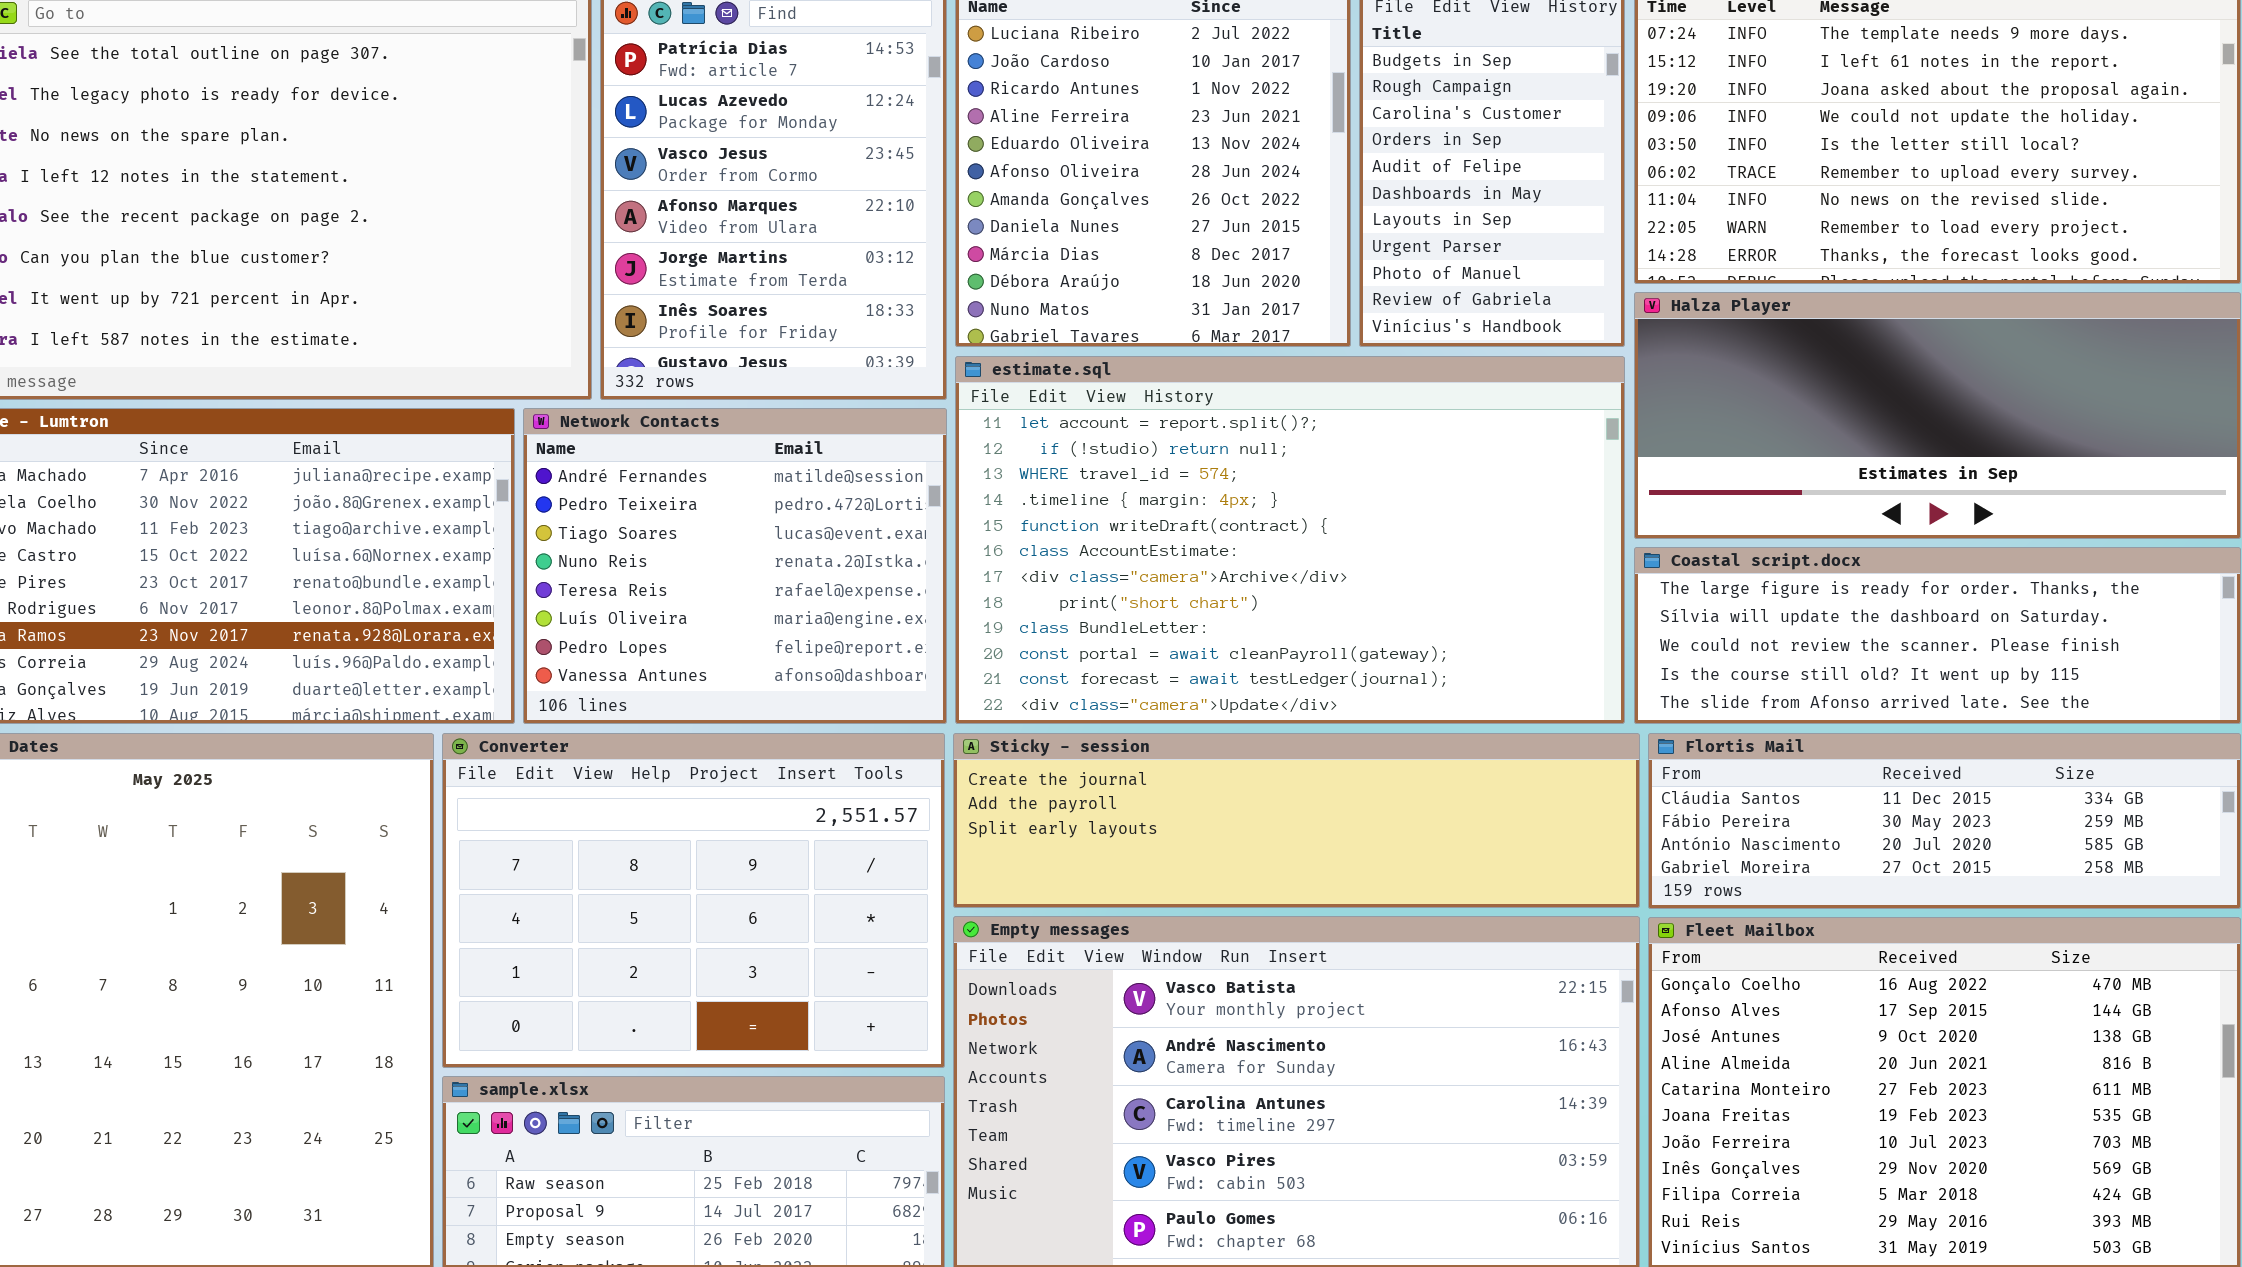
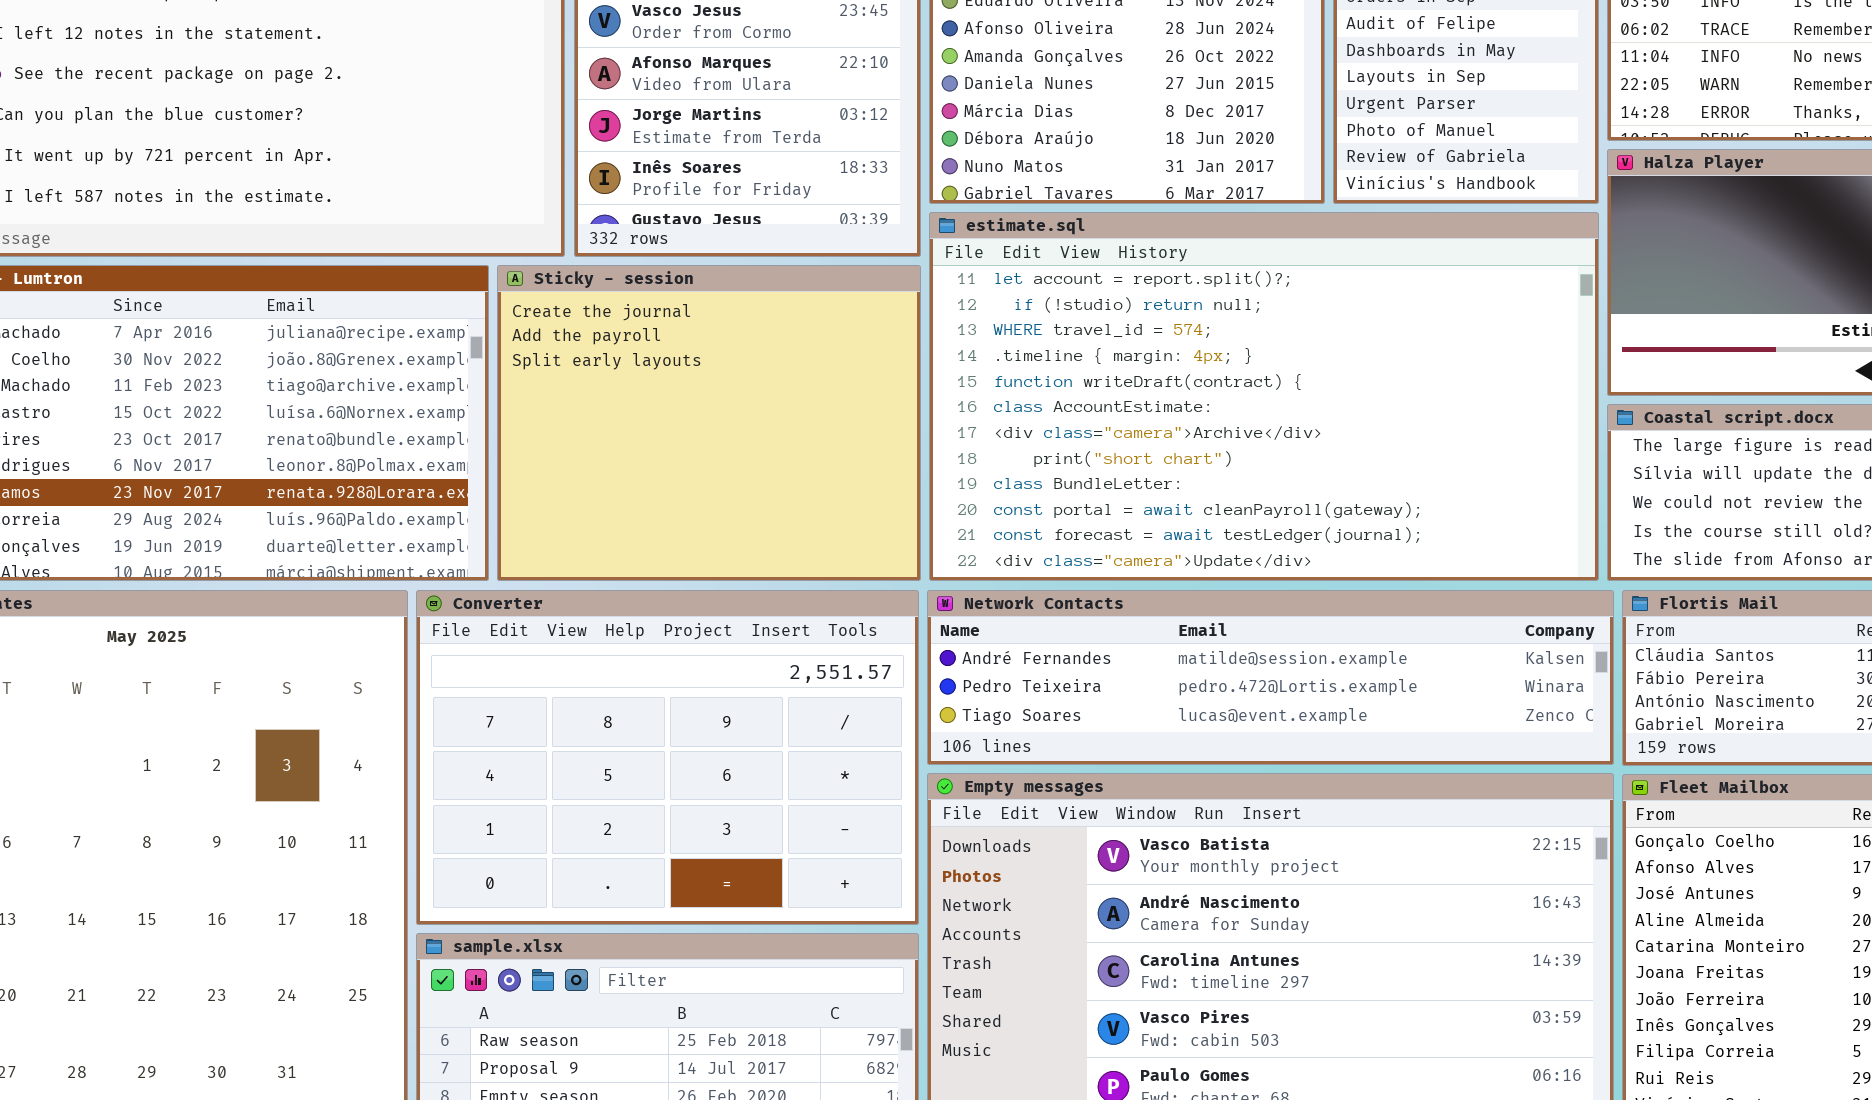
Network Contacts: [523,408,947,724] -> [927,590,1614,765], moved, resized
Sticky - session: [953,733,1640,908] -> [497,265,921,581], moved, resized

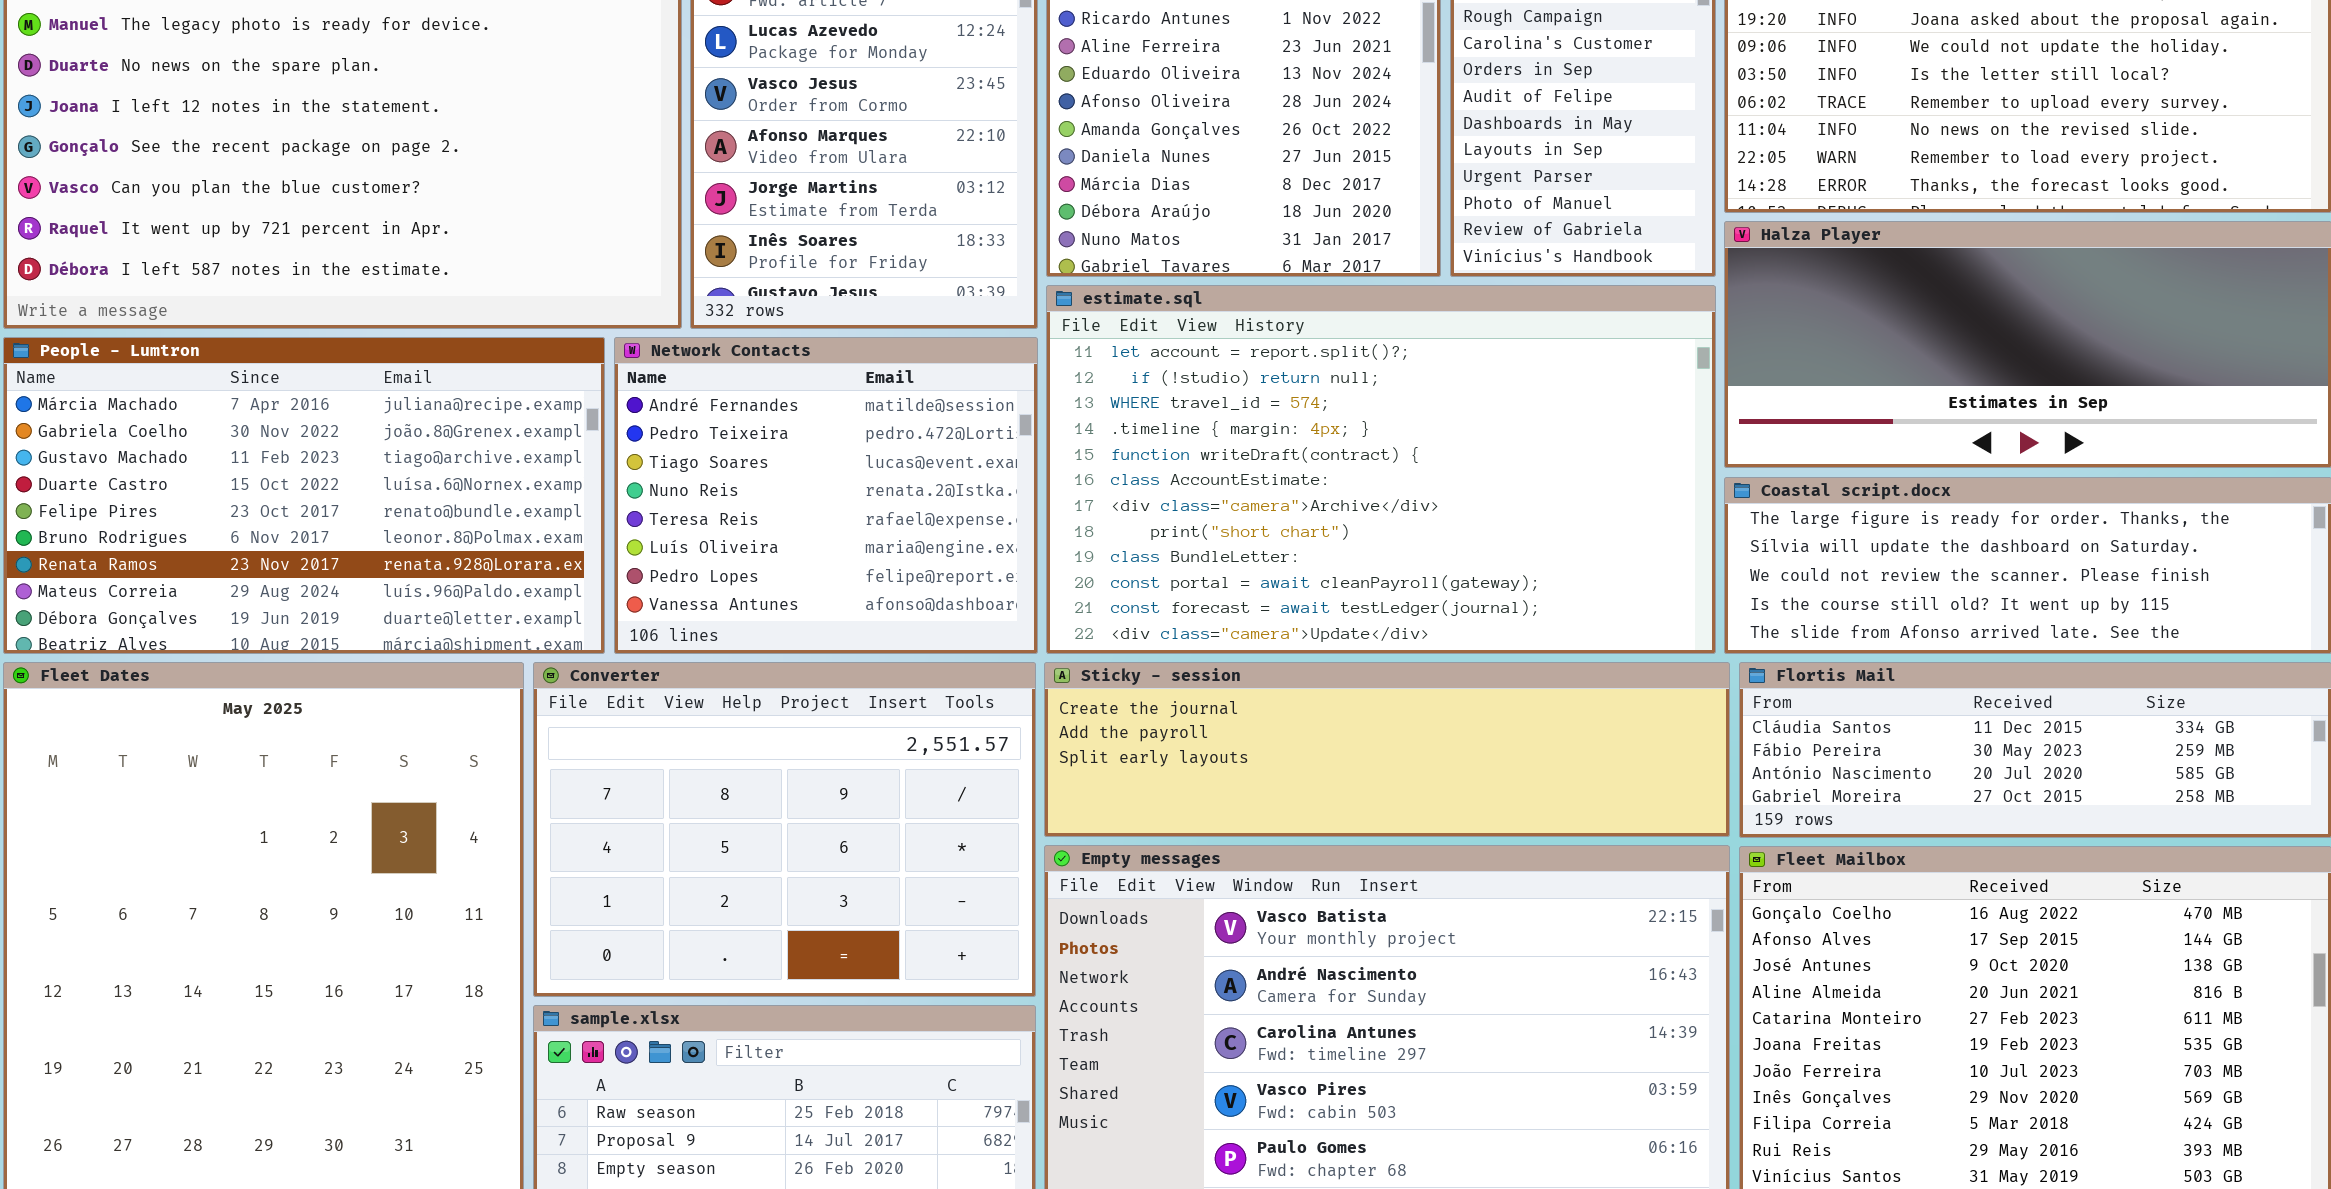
Sticky - session: [497,265,921,581] -> [1044,662,1730,837], moved, resized
Network Contacts: [927,590,1614,765] -> [614,337,1038,654], moved, resized

